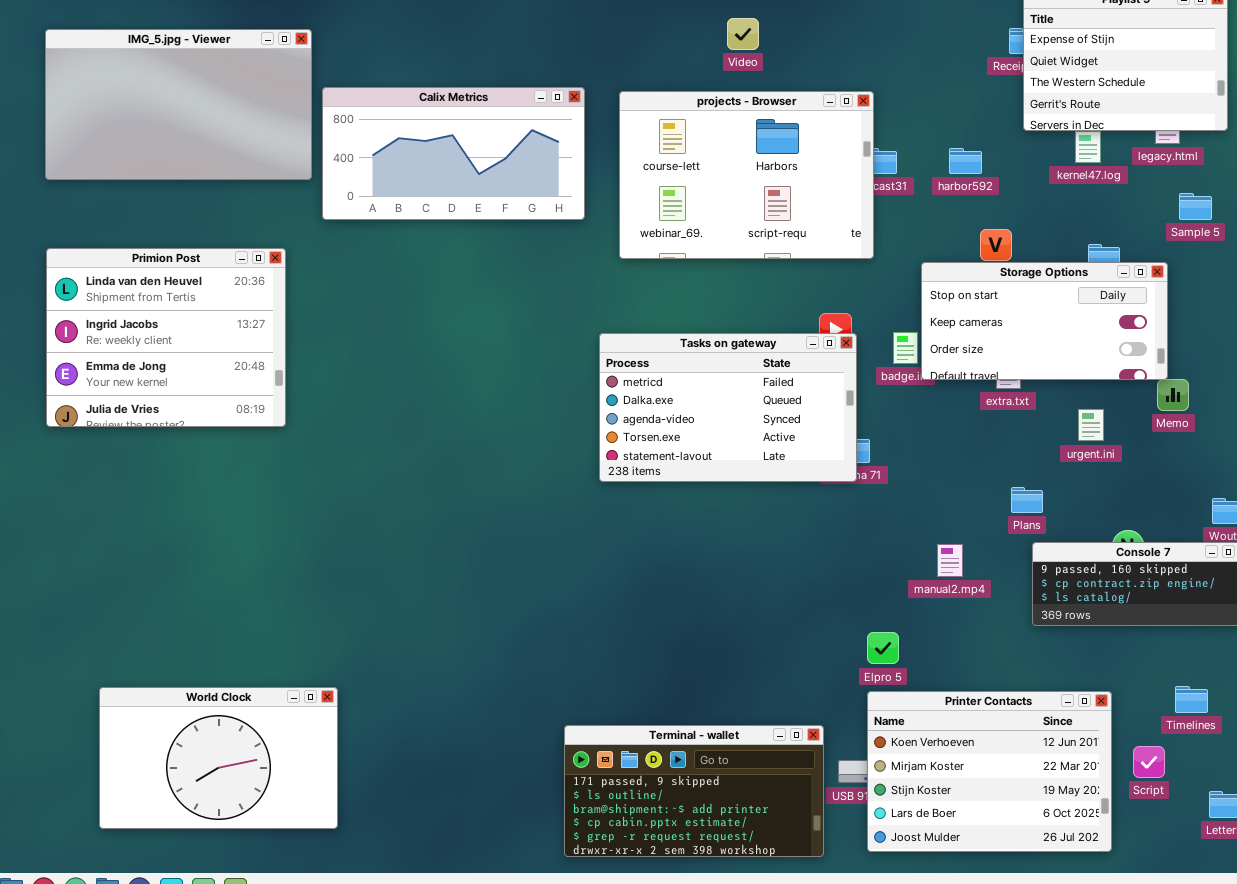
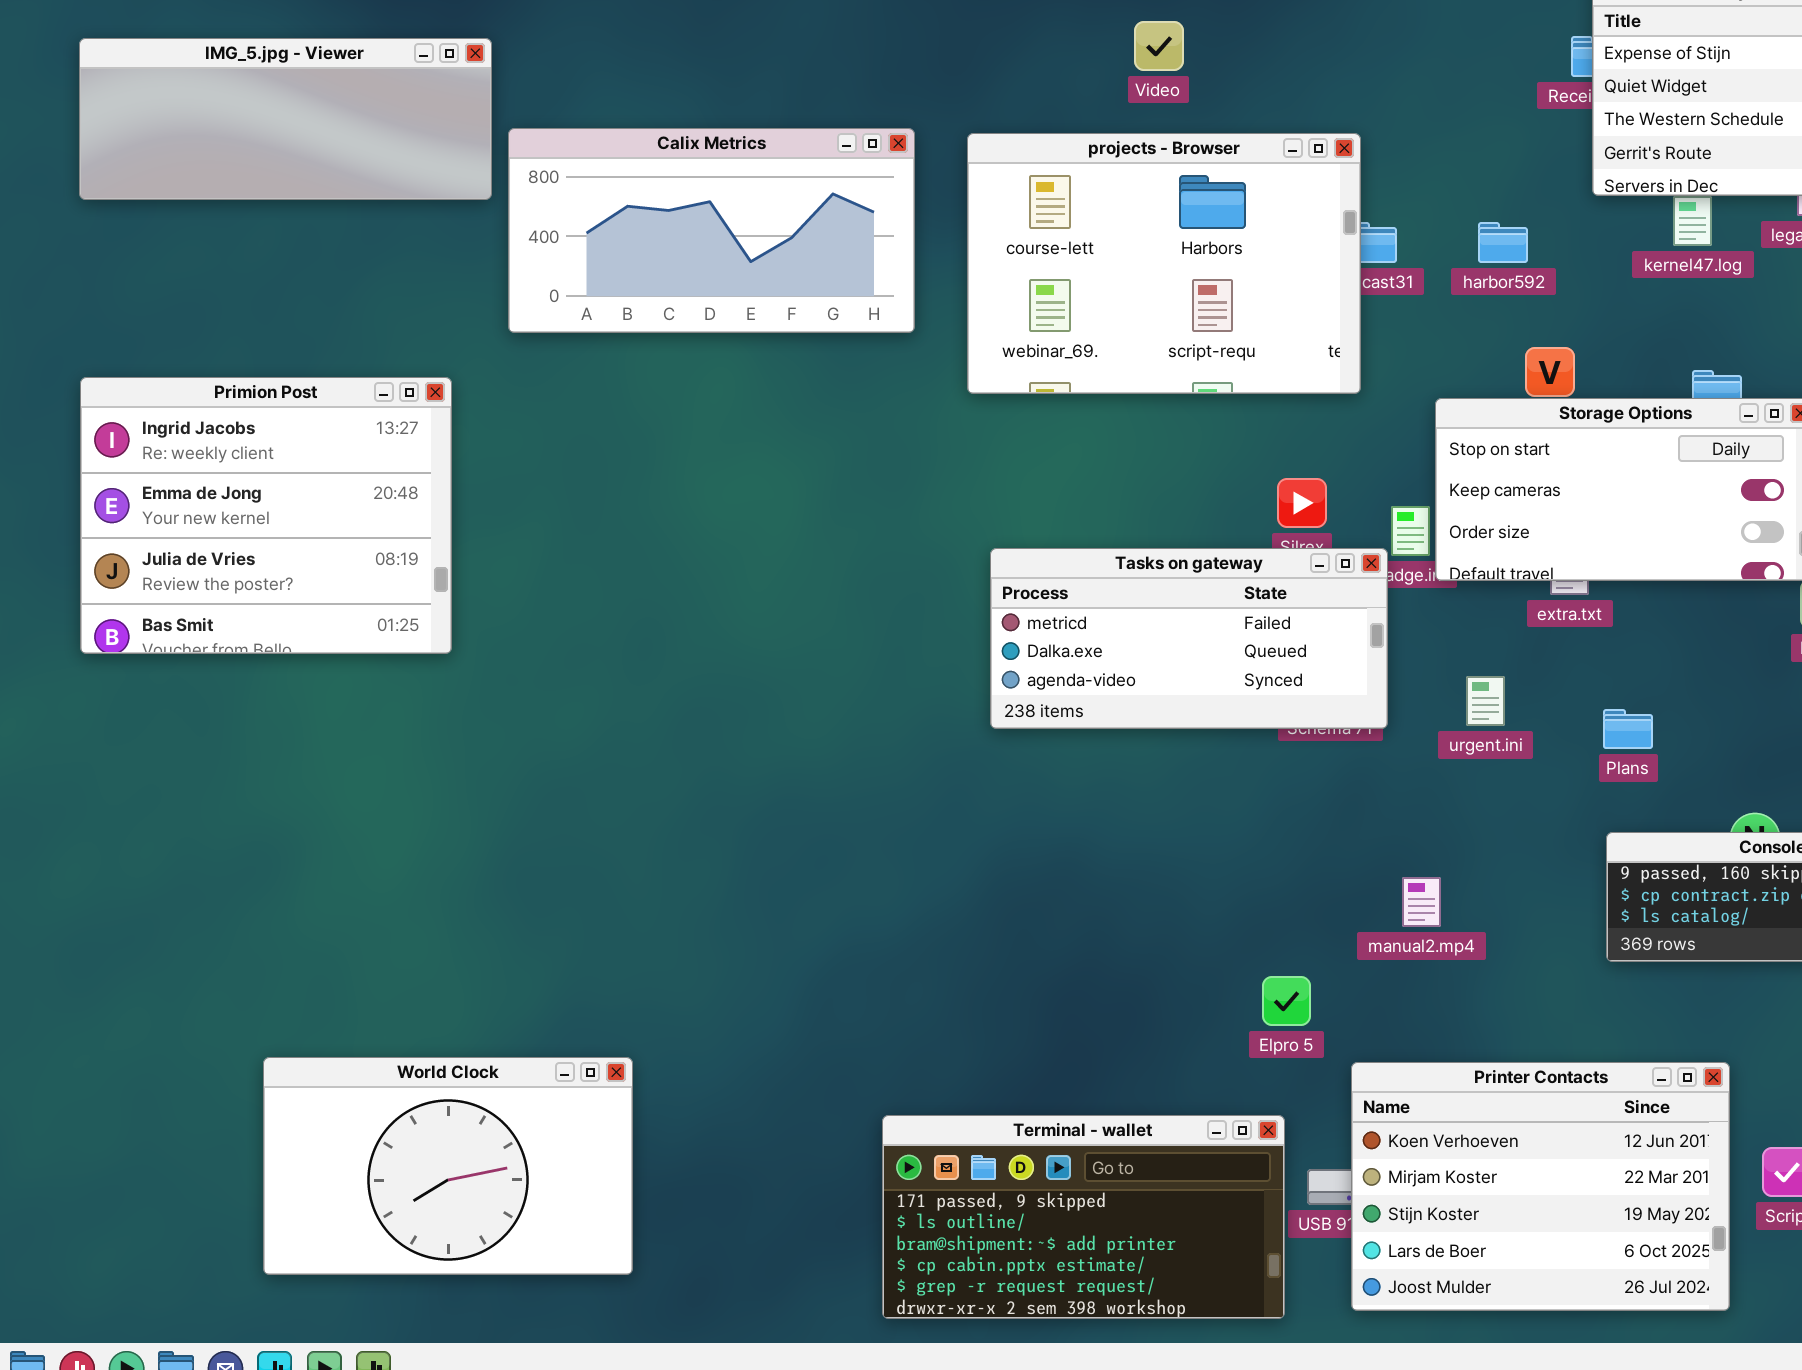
IMG_5.jpg - Viewer: [45,29,312,180] -> [79,38,492,200], resized
Primion Post: [46,248,286,427] -> [80,377,452,654], scrolled down 1 row
Tasks on gateway: [599,333,857,482] -> [990,548,1388,729], moved, resized
urgent.ini: [1078,409,1104,441] -> [1466,676,1505,726], moved
Plans: [1011,487,1043,513] -> [1603,709,1653,749], moved
manual2.mp4: [937,544,963,577] -> [1402,877,1441,927], moved
Elpro 5: [867,632,899,664] -> [1262,976,1311,1026], moved
World Clock: [99,687,338,829] -> [263,1057,633,1275], moved

